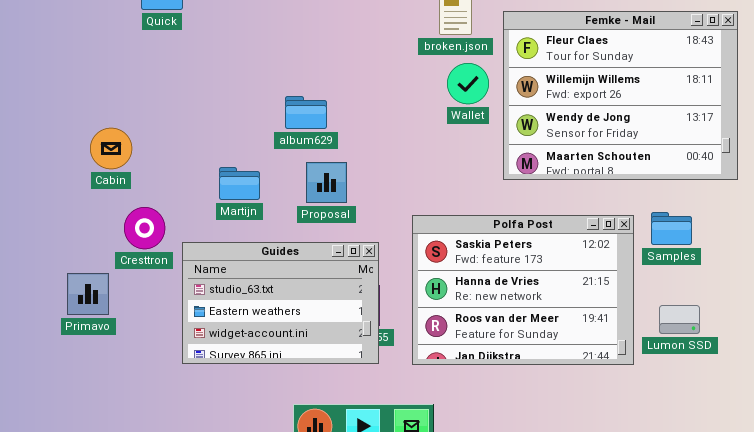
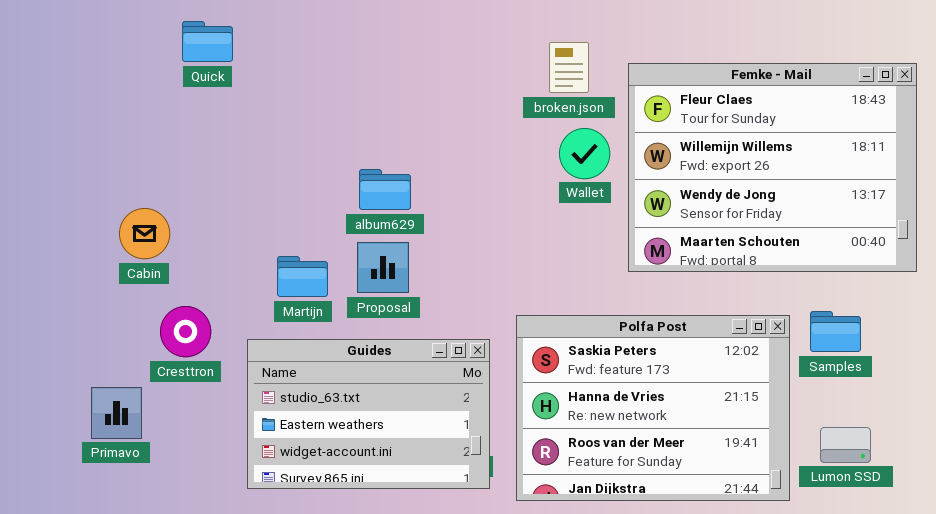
Proposal: [306,162,347,203] -> [357,242,409,293], moved
Guides: [182,242,379,364] -> [247,339,490,489], moved

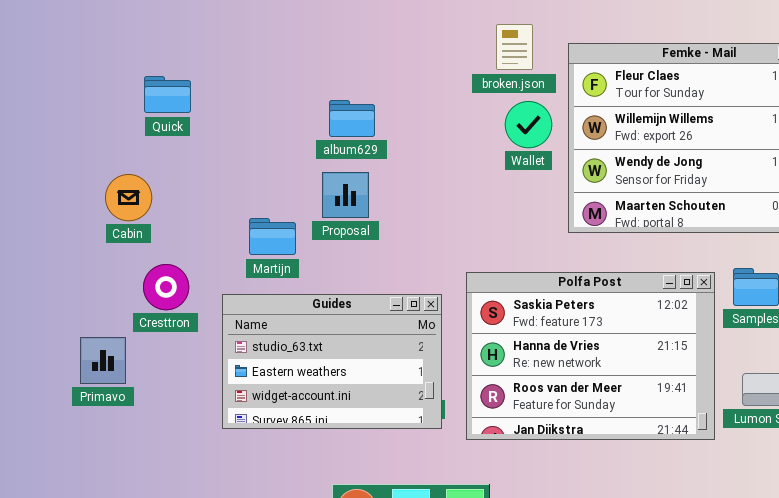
Quick: [182,21,233,62] -> [144,76,191,113], moved
album629: [359,169,411,210] -> [329,100,375,137], moved
Proposal: [357,242,409,293] -> [322,172,369,218], moved

